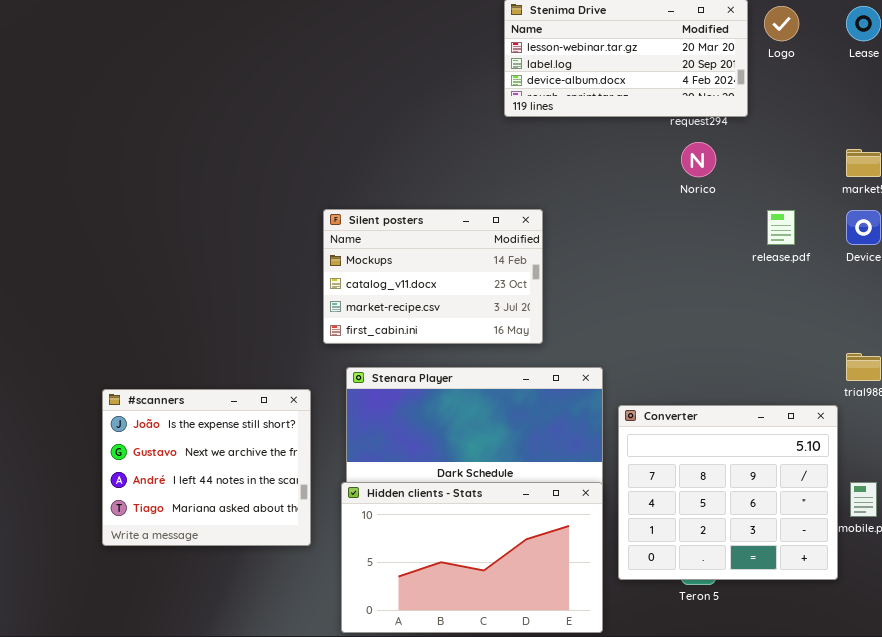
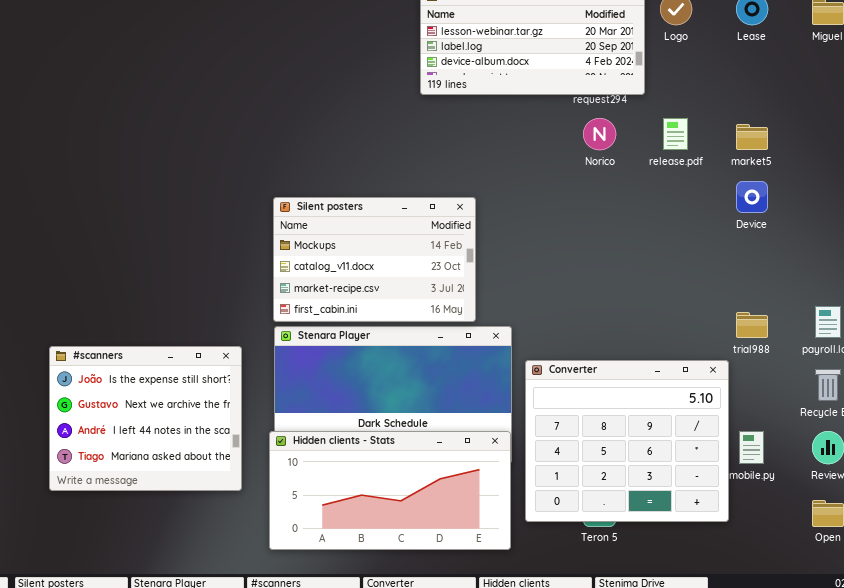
Silent posters: [323,209,543,344] -> [273,197,476,322], moved
release.pdf: [767,210,795,245] -> [663,118,688,150], moved
Hidden clients - Stats: [341,482,603,633] -> [269,431,511,550], resized

